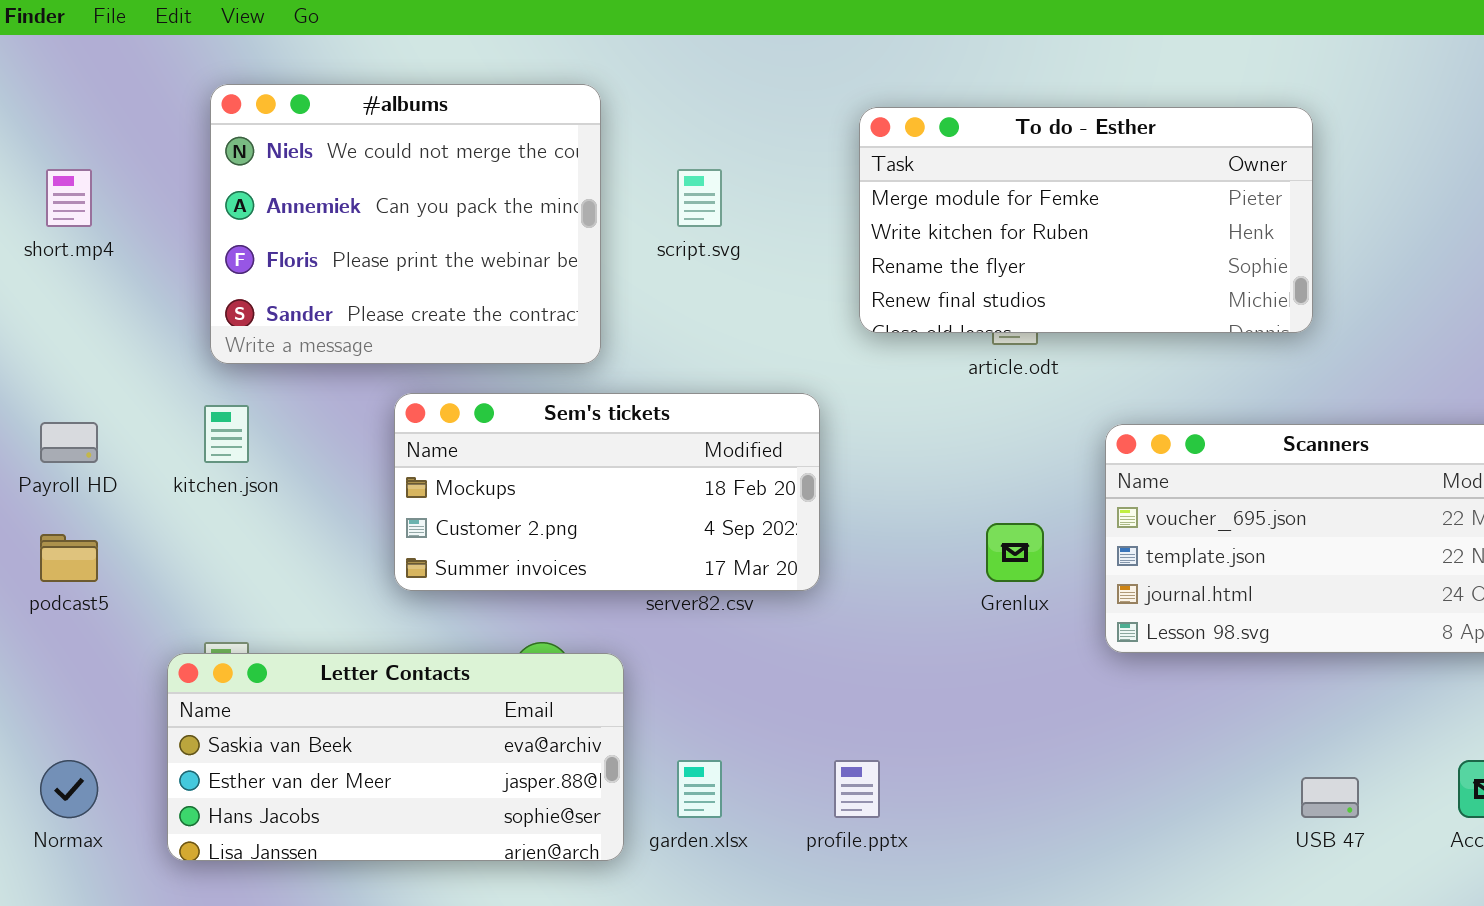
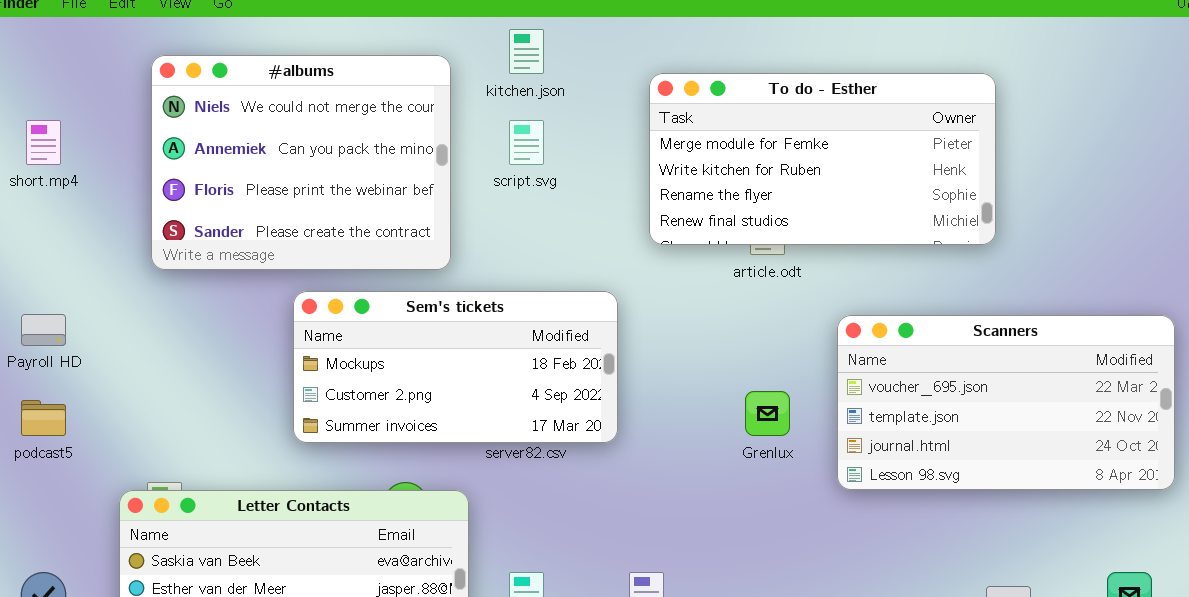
kitchen.json: [204,405,249,463] -> [509,29,544,74], moved

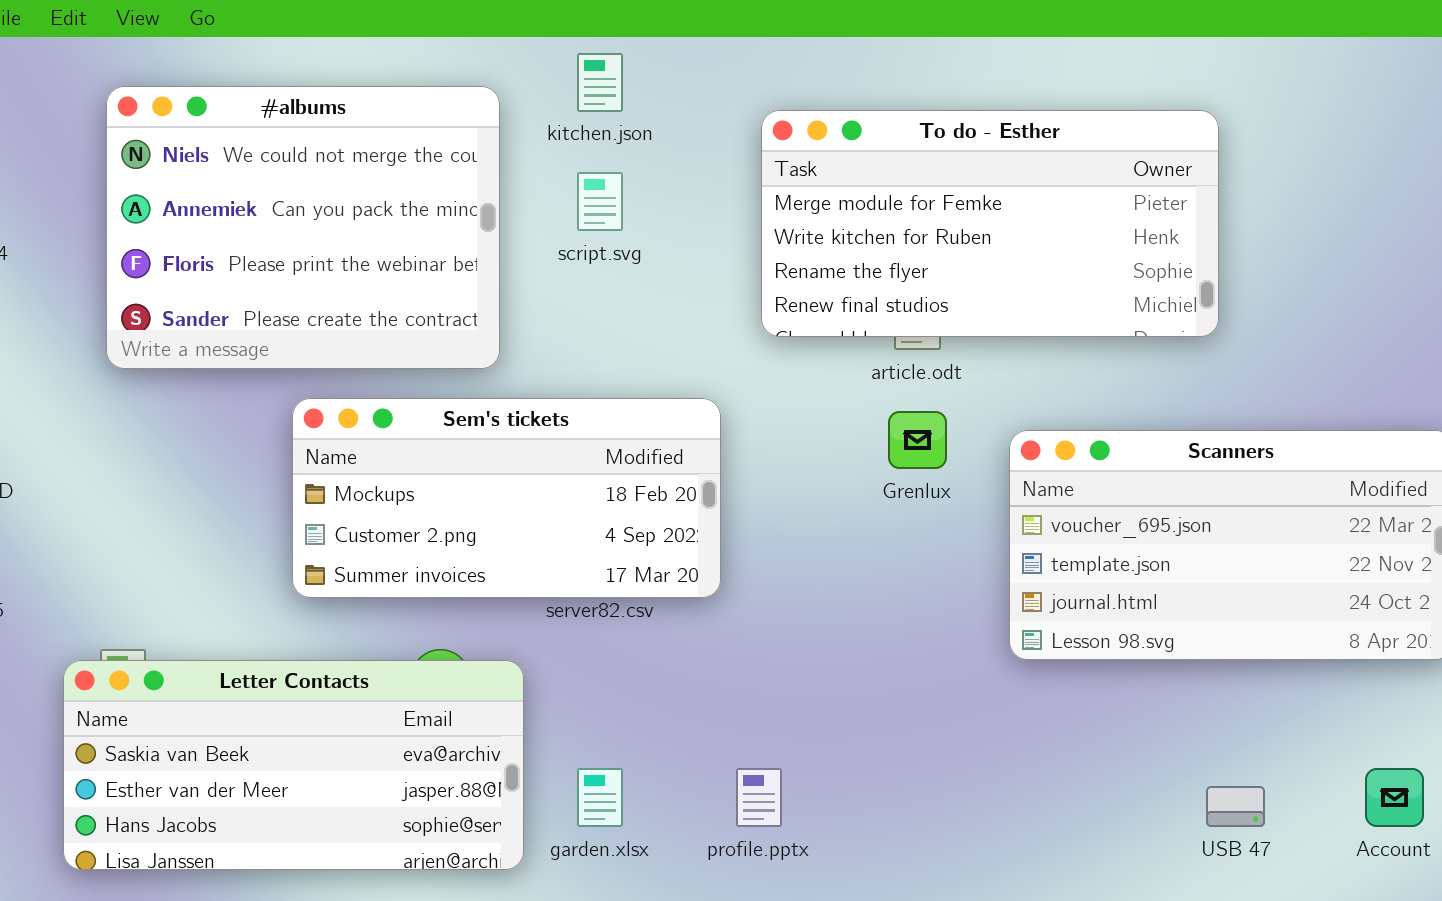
Grenlux: [745,391,790,436] -> [888,411,947,469], moved

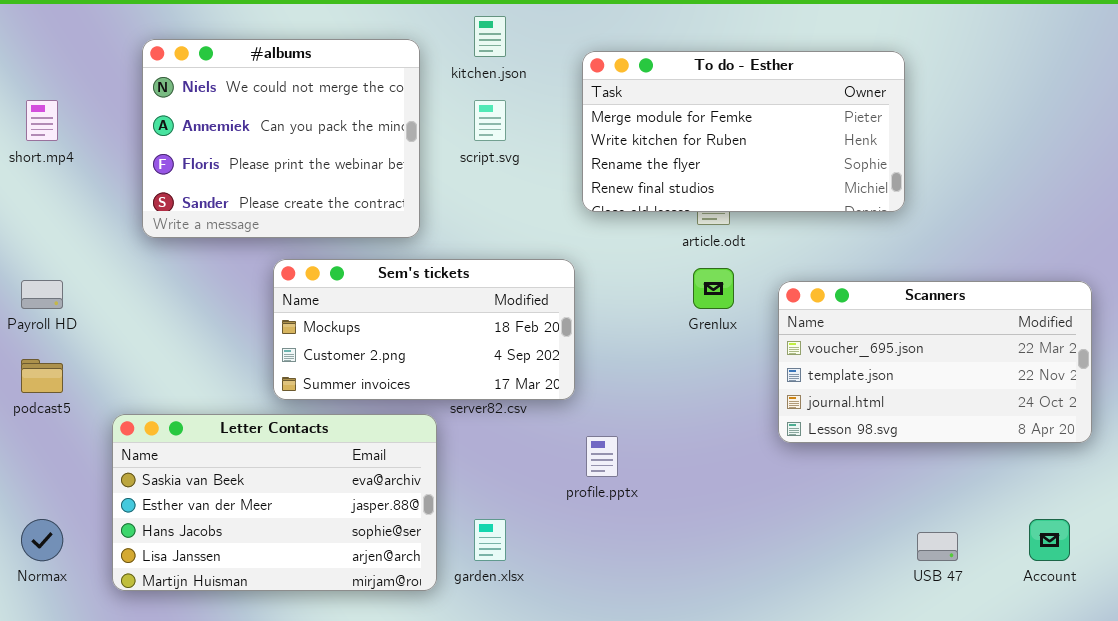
To do - Esther: [761,110,1219,337] -> [582,51,905,212], moved
Letter Contacts: [63,660,524,870] -> [112,414,437,591], resized
profile.pptx: [736,768,782,827] -> [586,436,618,477], moved

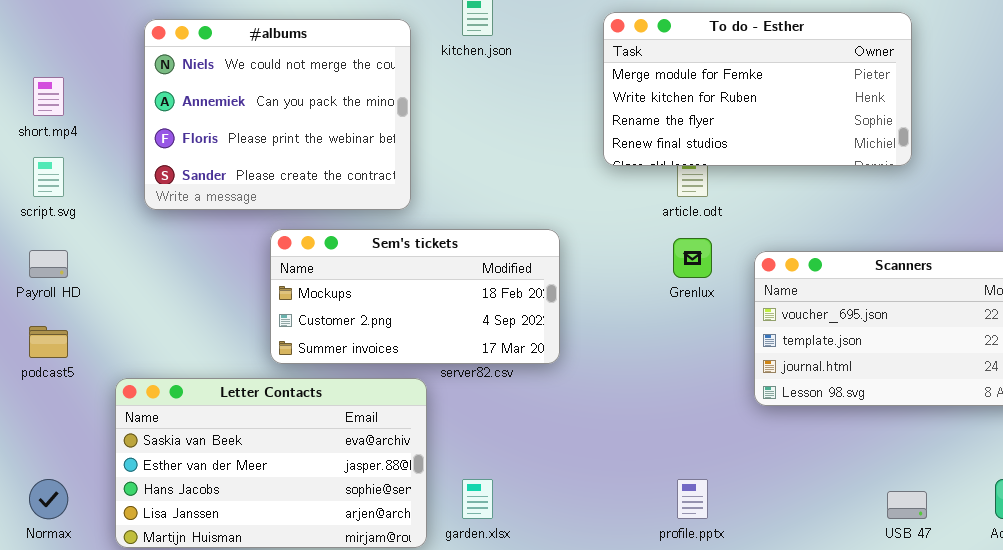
To do - Esther: [582,51,905,212] -> [603,12,912,166], moved
script.svg: [474,100,506,141] -> [33,157,64,197], moved
profile.pptx: [586,436,618,477] -> [677,479,708,519], moved

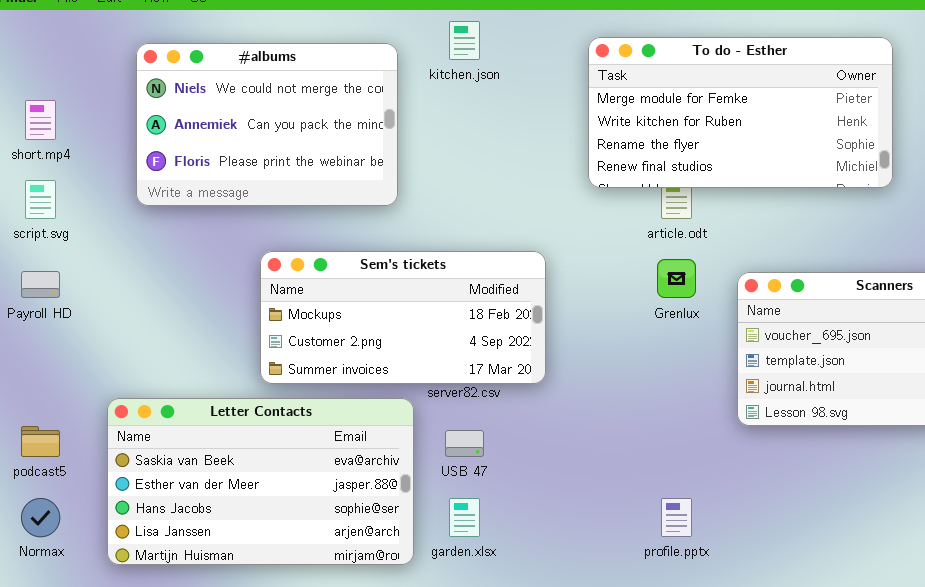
#albums: [144,19,411,210] -> [136,43,398,206], resized
podcast5: [29,326,68,358] -> [21,426,60,457], moved
USB 47: [887,491,927,519] -> [445,430,484,457], moved

